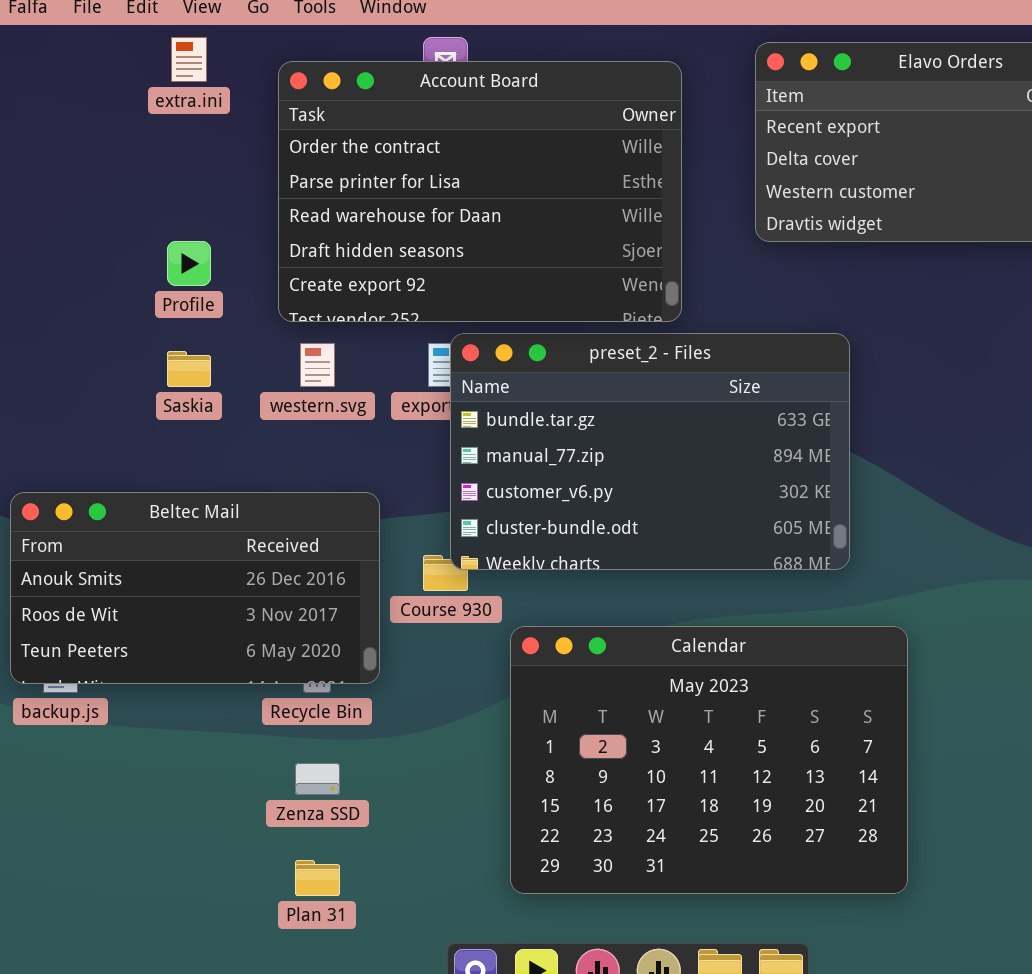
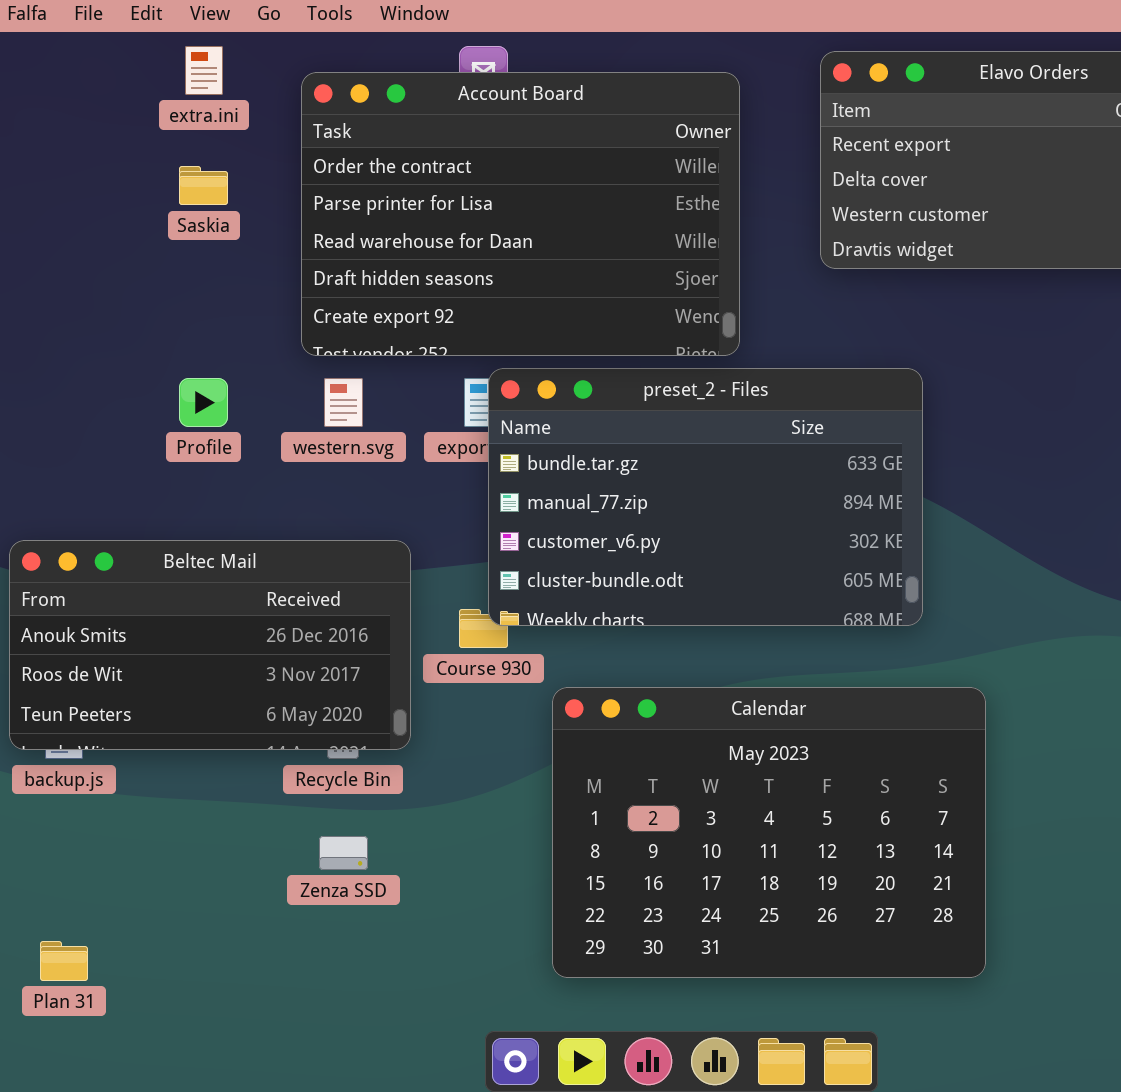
Profile: [167,241,211,286] -> [179,378,228,427], moved
Saskia: [167,351,211,387] -> [179,166,228,205], moved
Plan 31: [295,860,340,896] -> [40,941,88,981], moved

